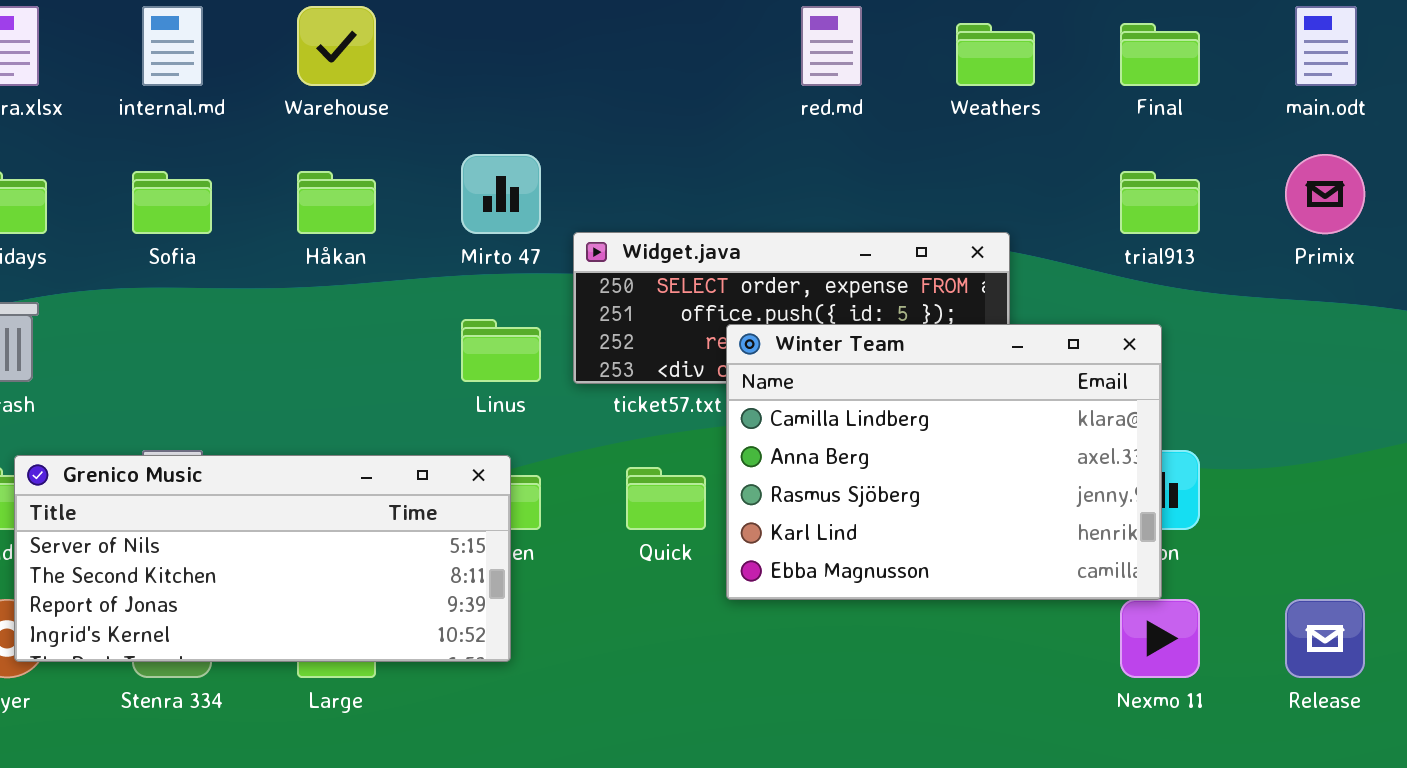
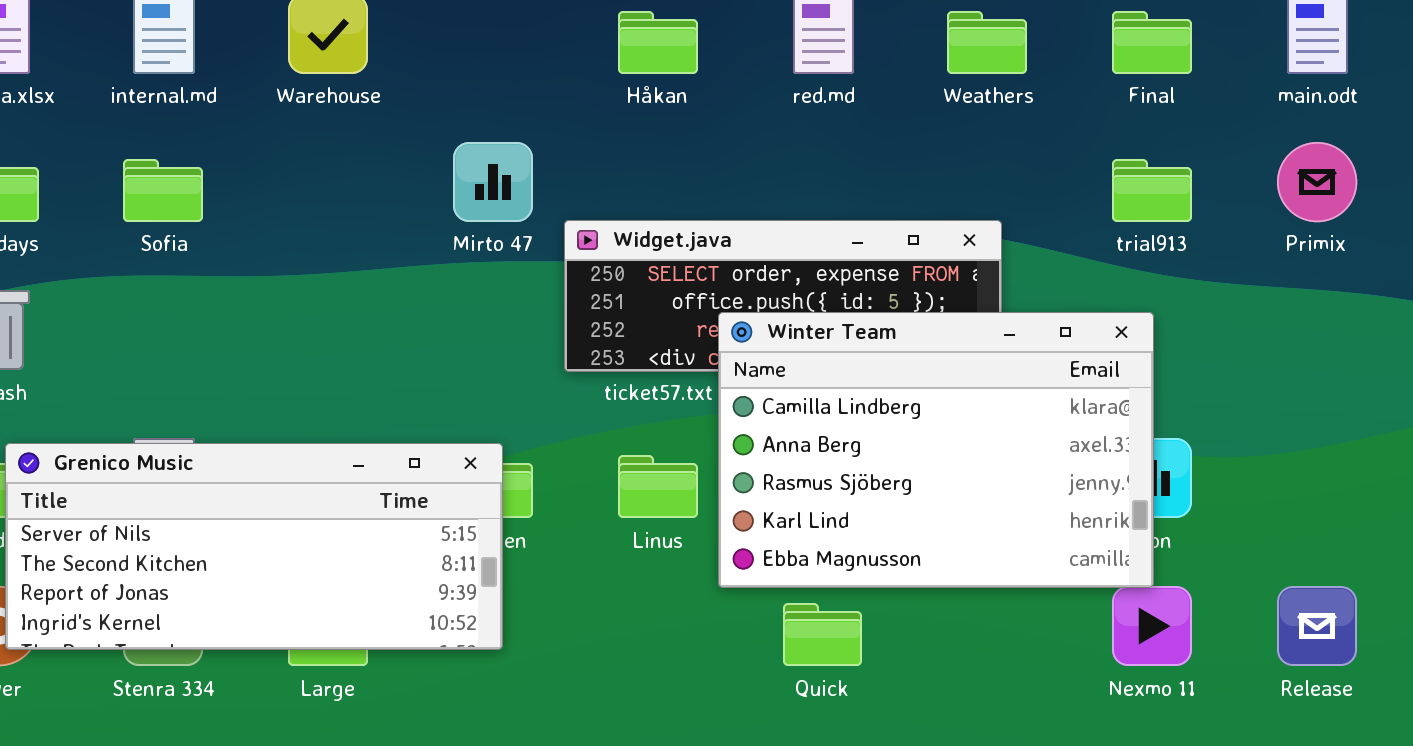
Håkan: [297,171,376,234] -> [618,11,698,74], moved
Linus: [461,319,541,382] -> [618,455,698,518], moved
Quick: [626,467,706,530] -> [783,603,862,666], moved

